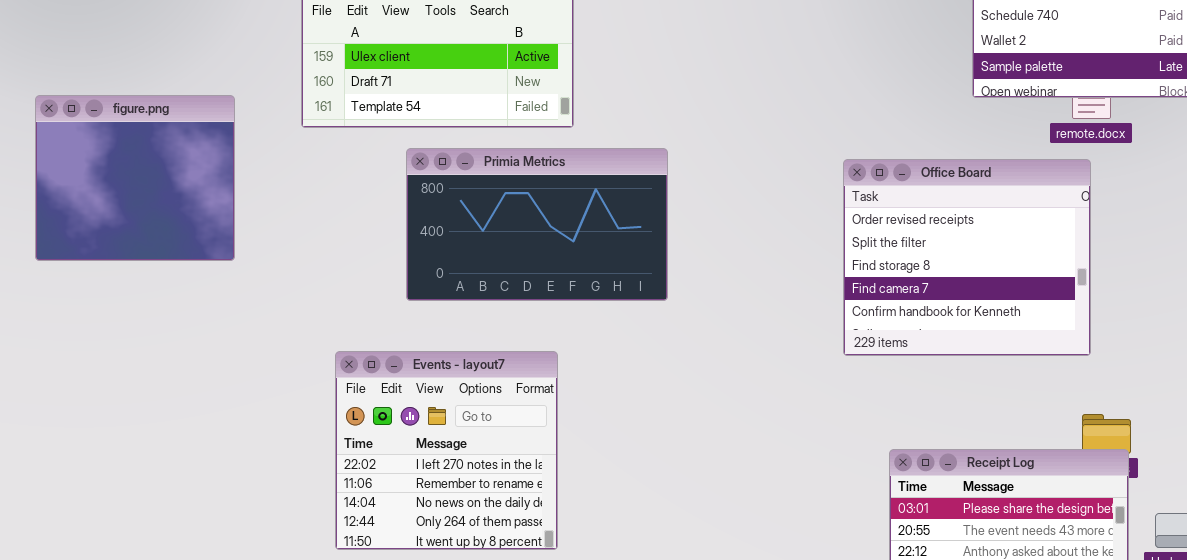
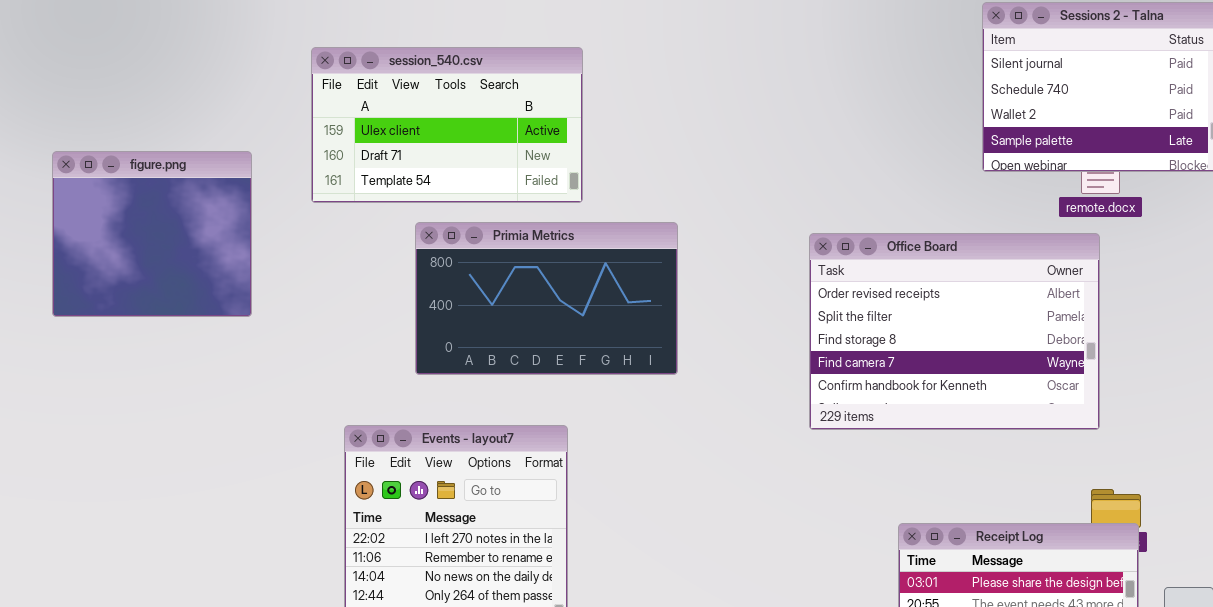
figure.png: [35,95,235,261] -> [52,151,252,317], moved
Office Board: [843,159,1091,356] -> [809,233,1100,430], resized

